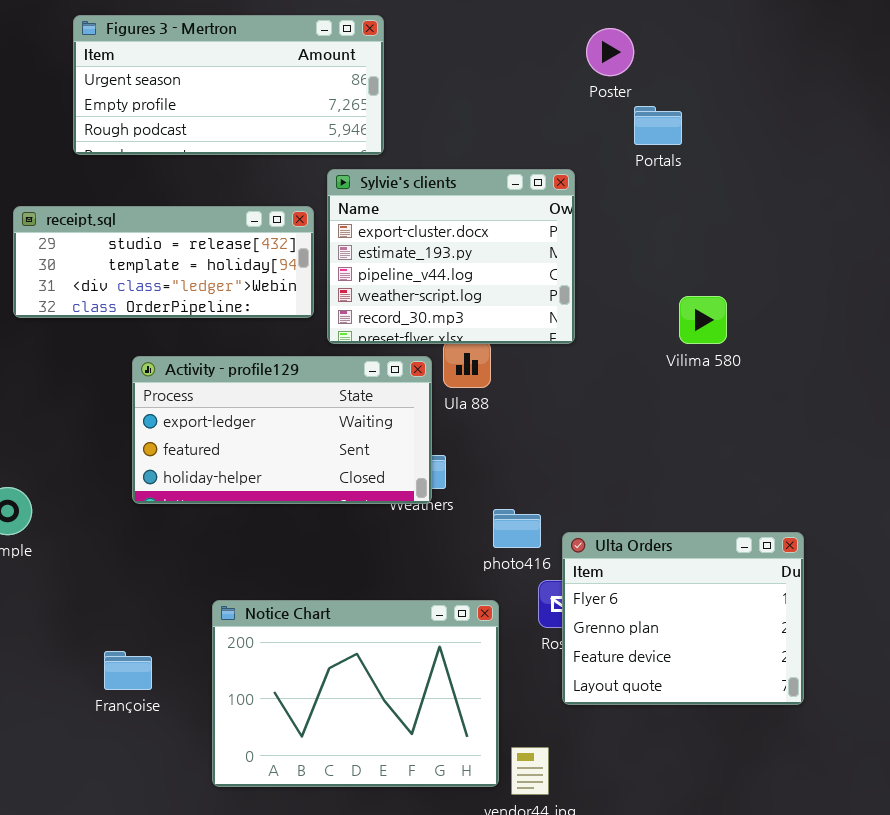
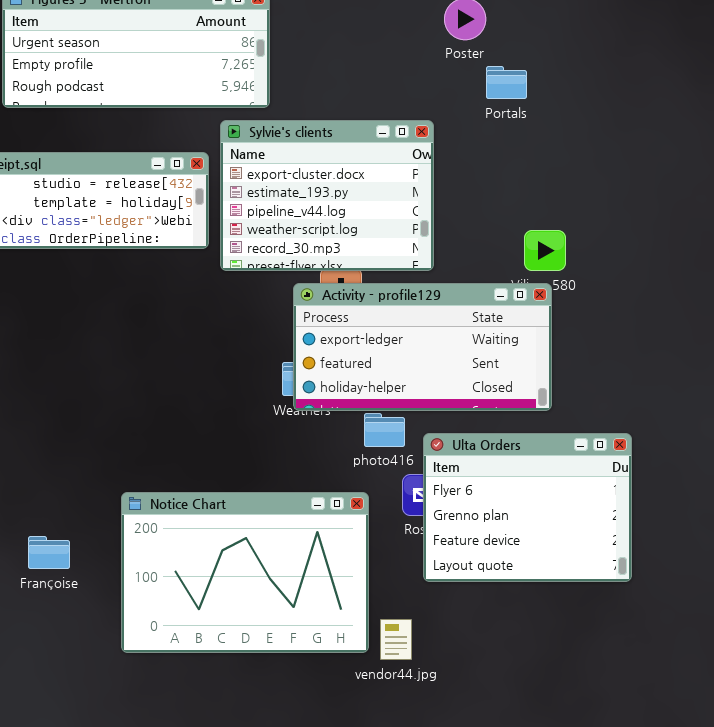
Activity - profile129: [132,356,432,504] -> [293,283,552,411], moved

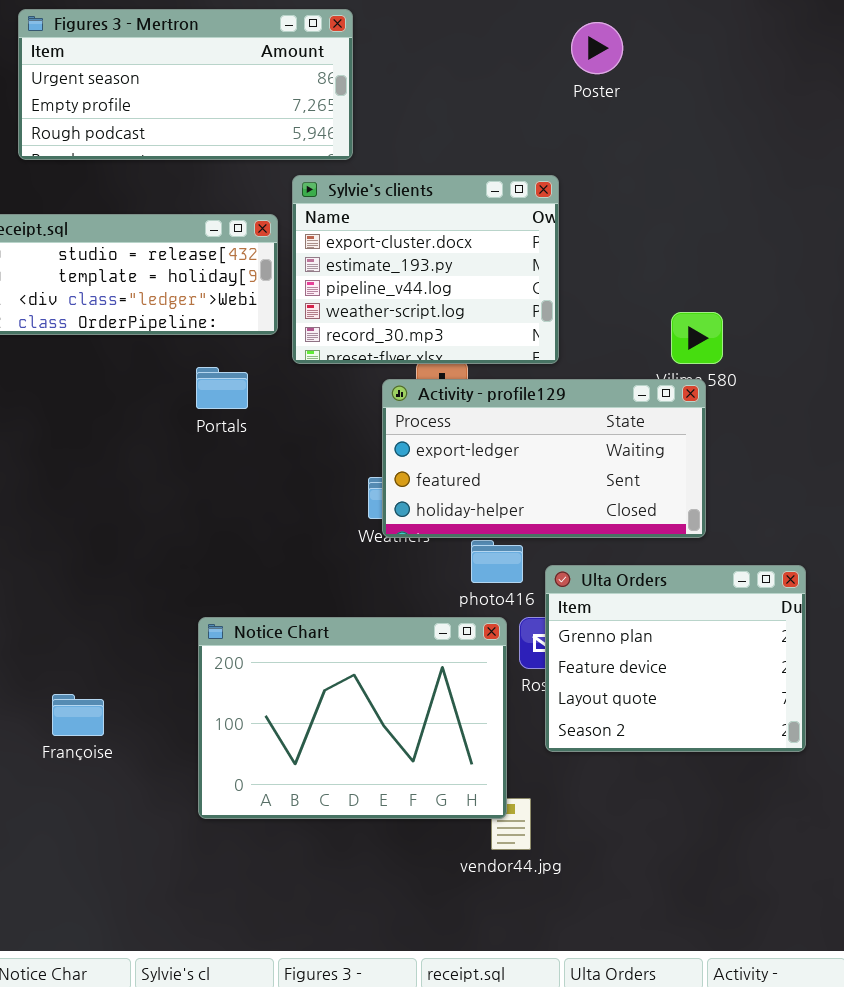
Portals: [486,66,527,99] -> [196,367,248,409], moved
Ulta Orders: [423,433,632,582] -> [545,565,806,752], scrolled down 1 row
Notice Chart: [121,492,369,653] -> [198,617,507,819], moved

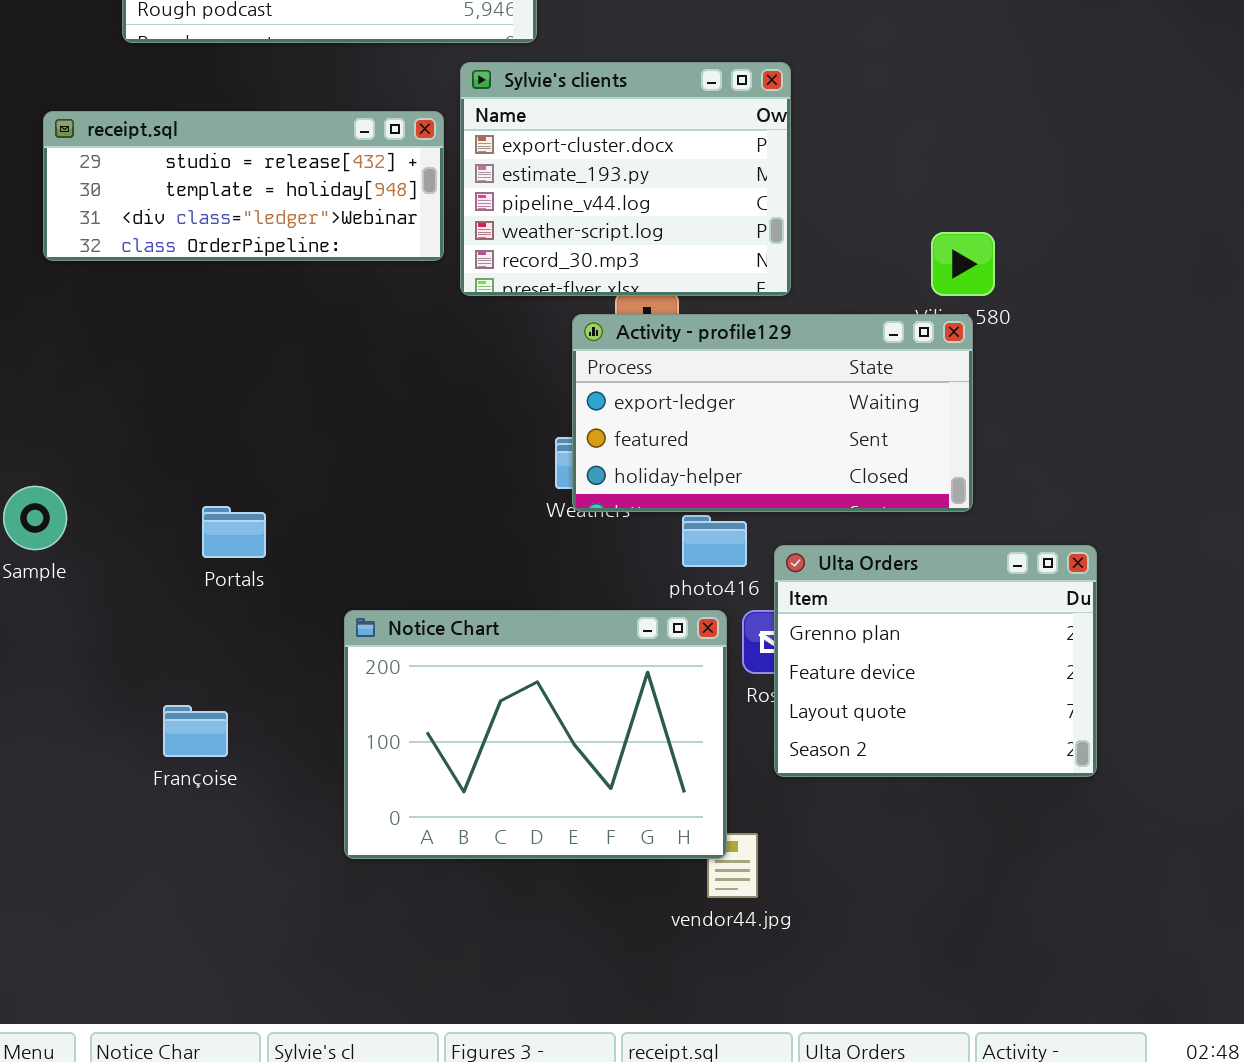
Portals: [196,367,248,409] -> [202,506,266,558], moved

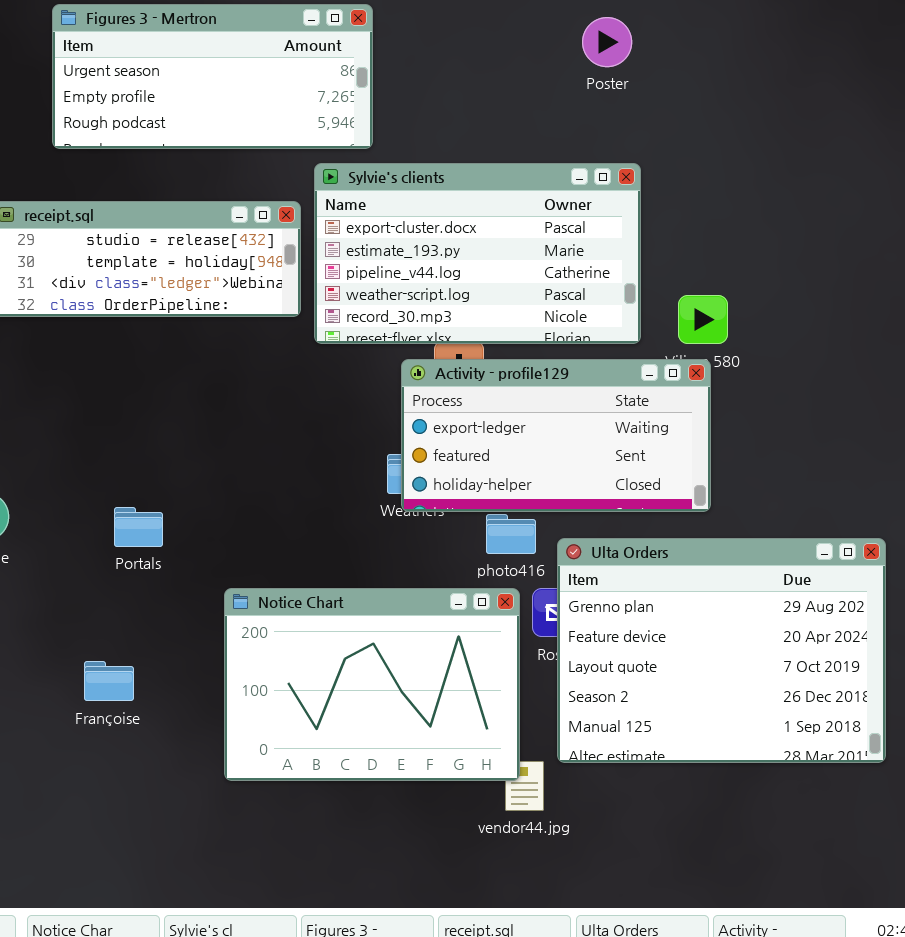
Sylvie's clients: [460,62,791,296] -> [314,163,641,344], resized
Ulta Orders: [774,545,1097,777] -> [557,538,886,763], resized

